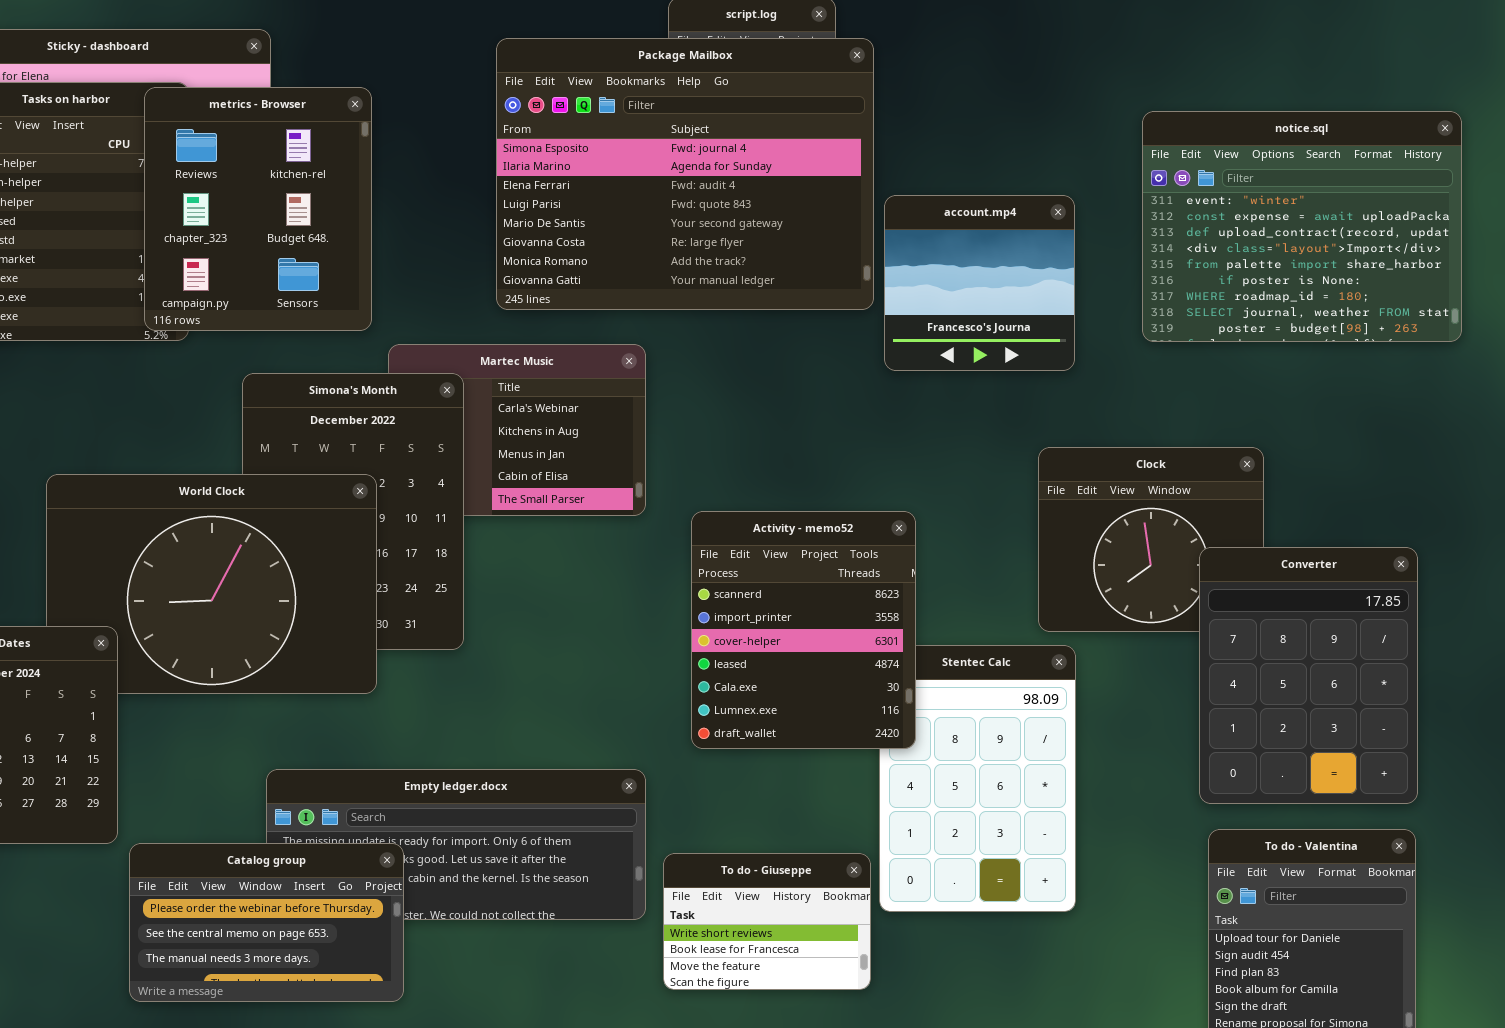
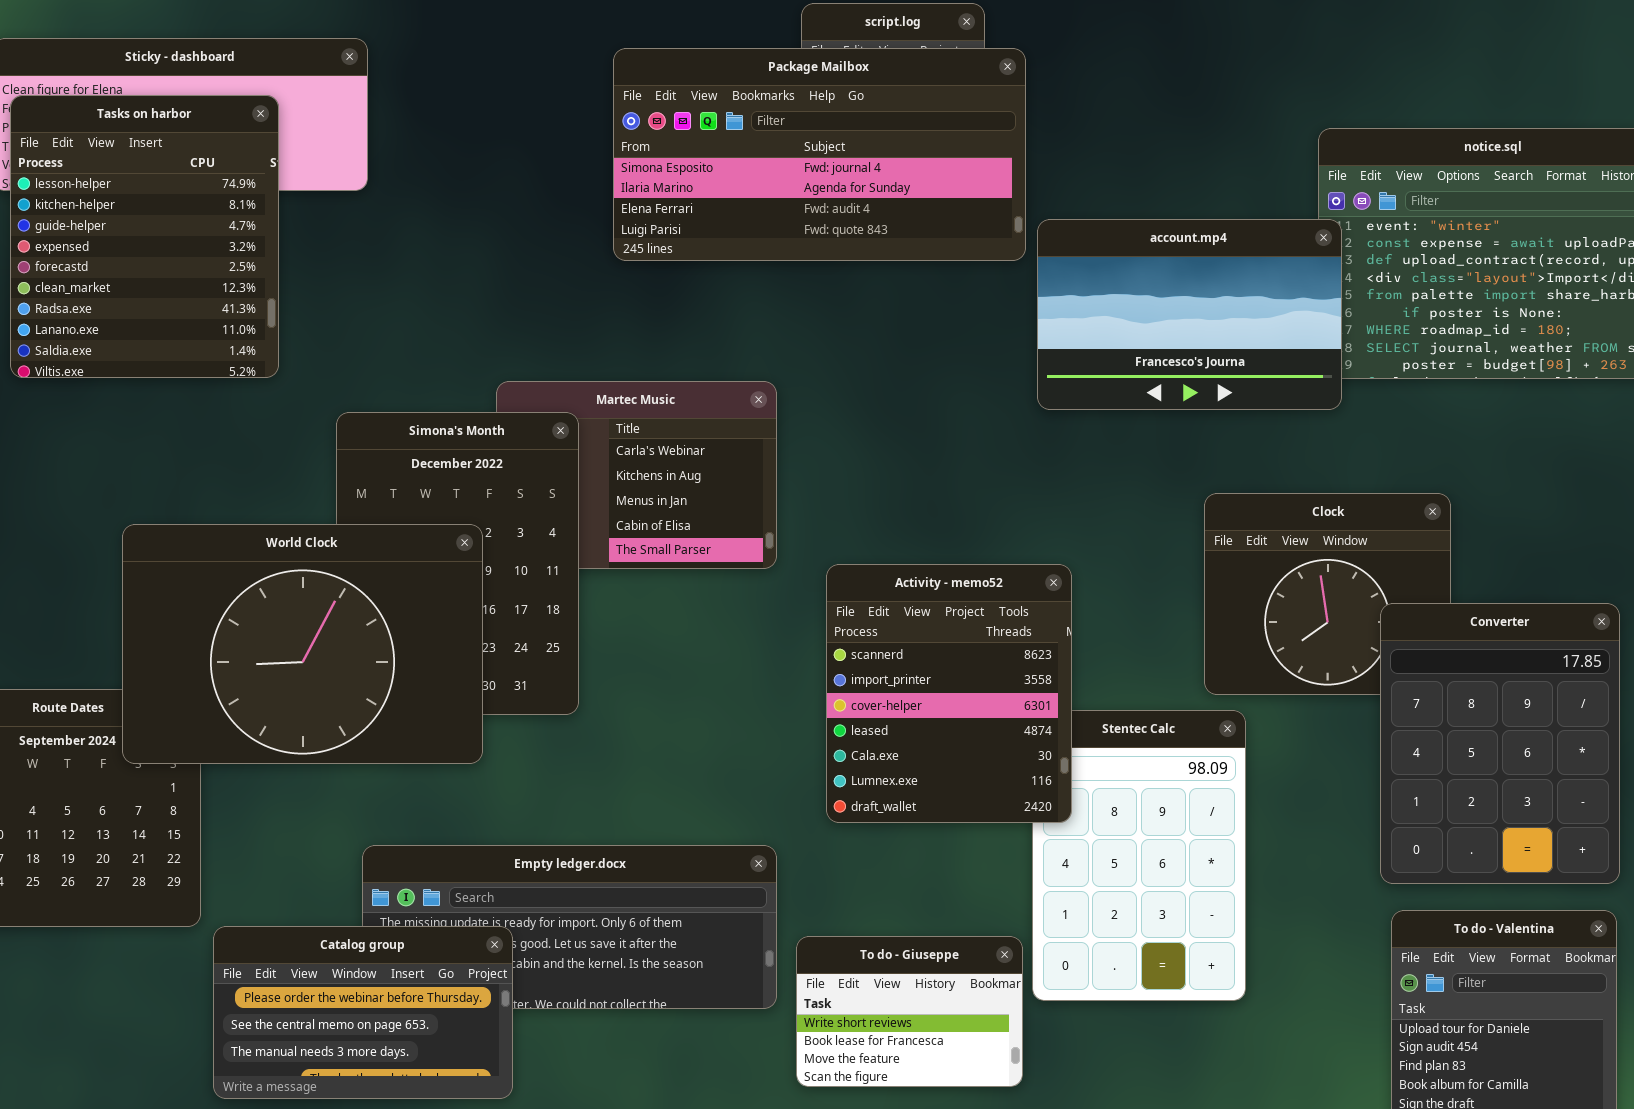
Package Mailbox: [496,38,874,310] -> [613,48,1026,261], resized
metrics - Browser: [144,87,372,331] -> none, closed
account.mp4: [884,195,1075,371] -> [1037,219,1342,410], resized
World Clock: [46,474,377,694] -> [122,524,483,764], raised

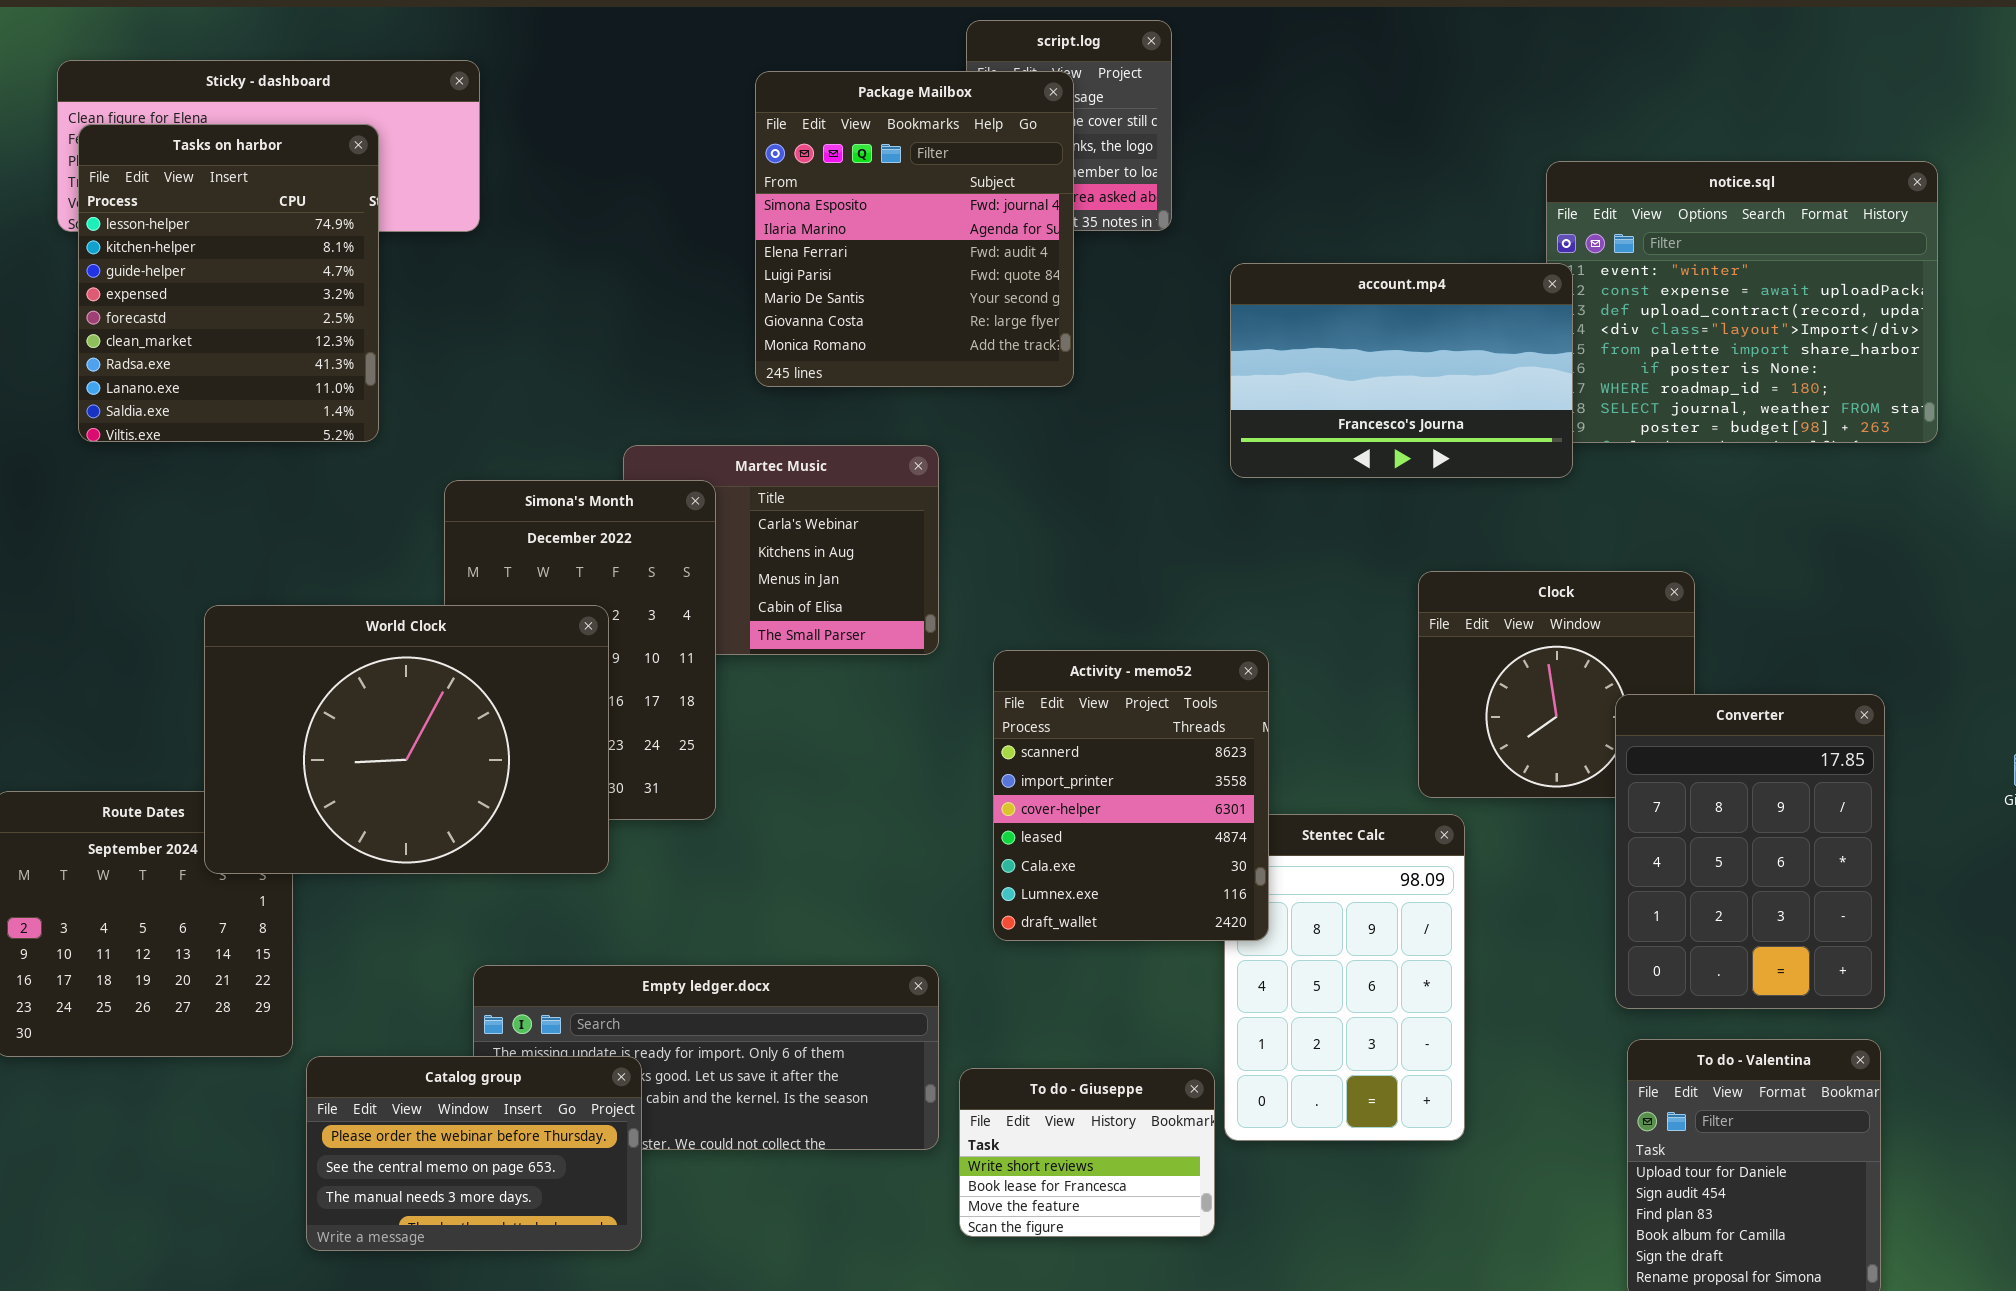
Package Mailbox: [613,48,1026,261] -> [755,71,1074,387], resized

